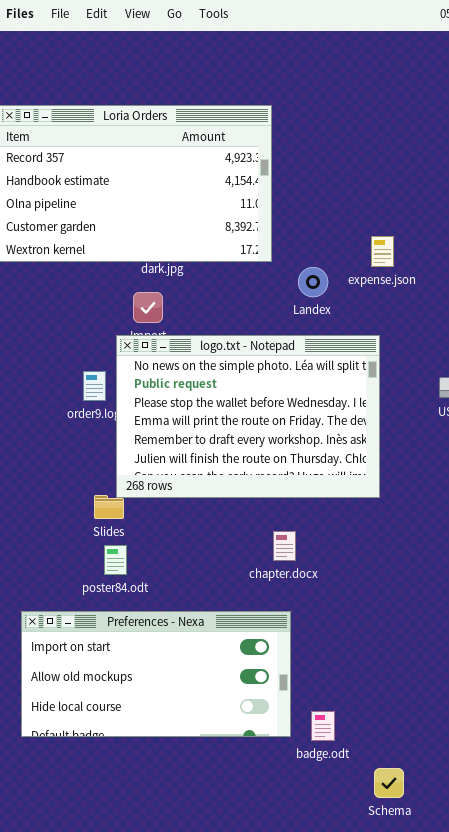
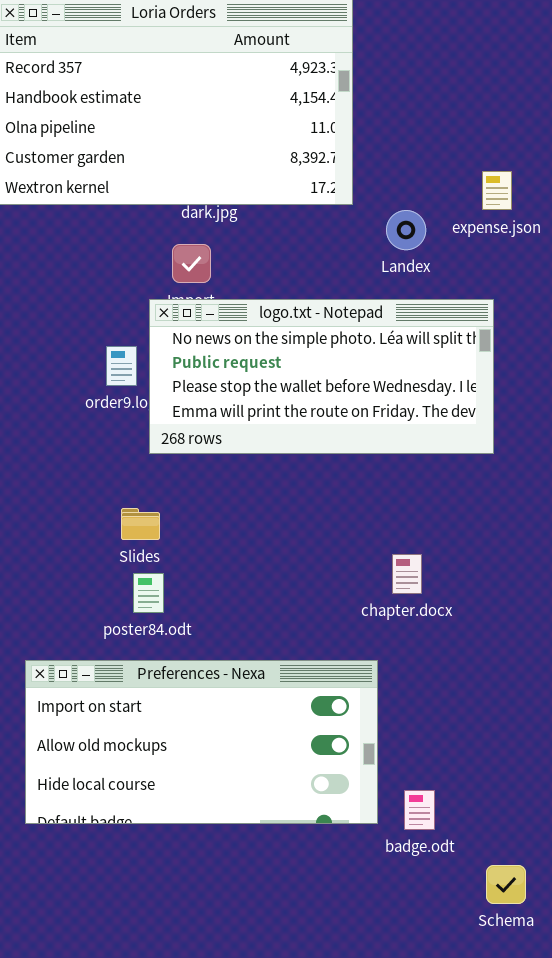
logo.txt - Notepad: [116,335,380,498] -> [149,299,494,454], resized
chapter.docx: [273,531,296,561] -> [392,554,422,594], moved

